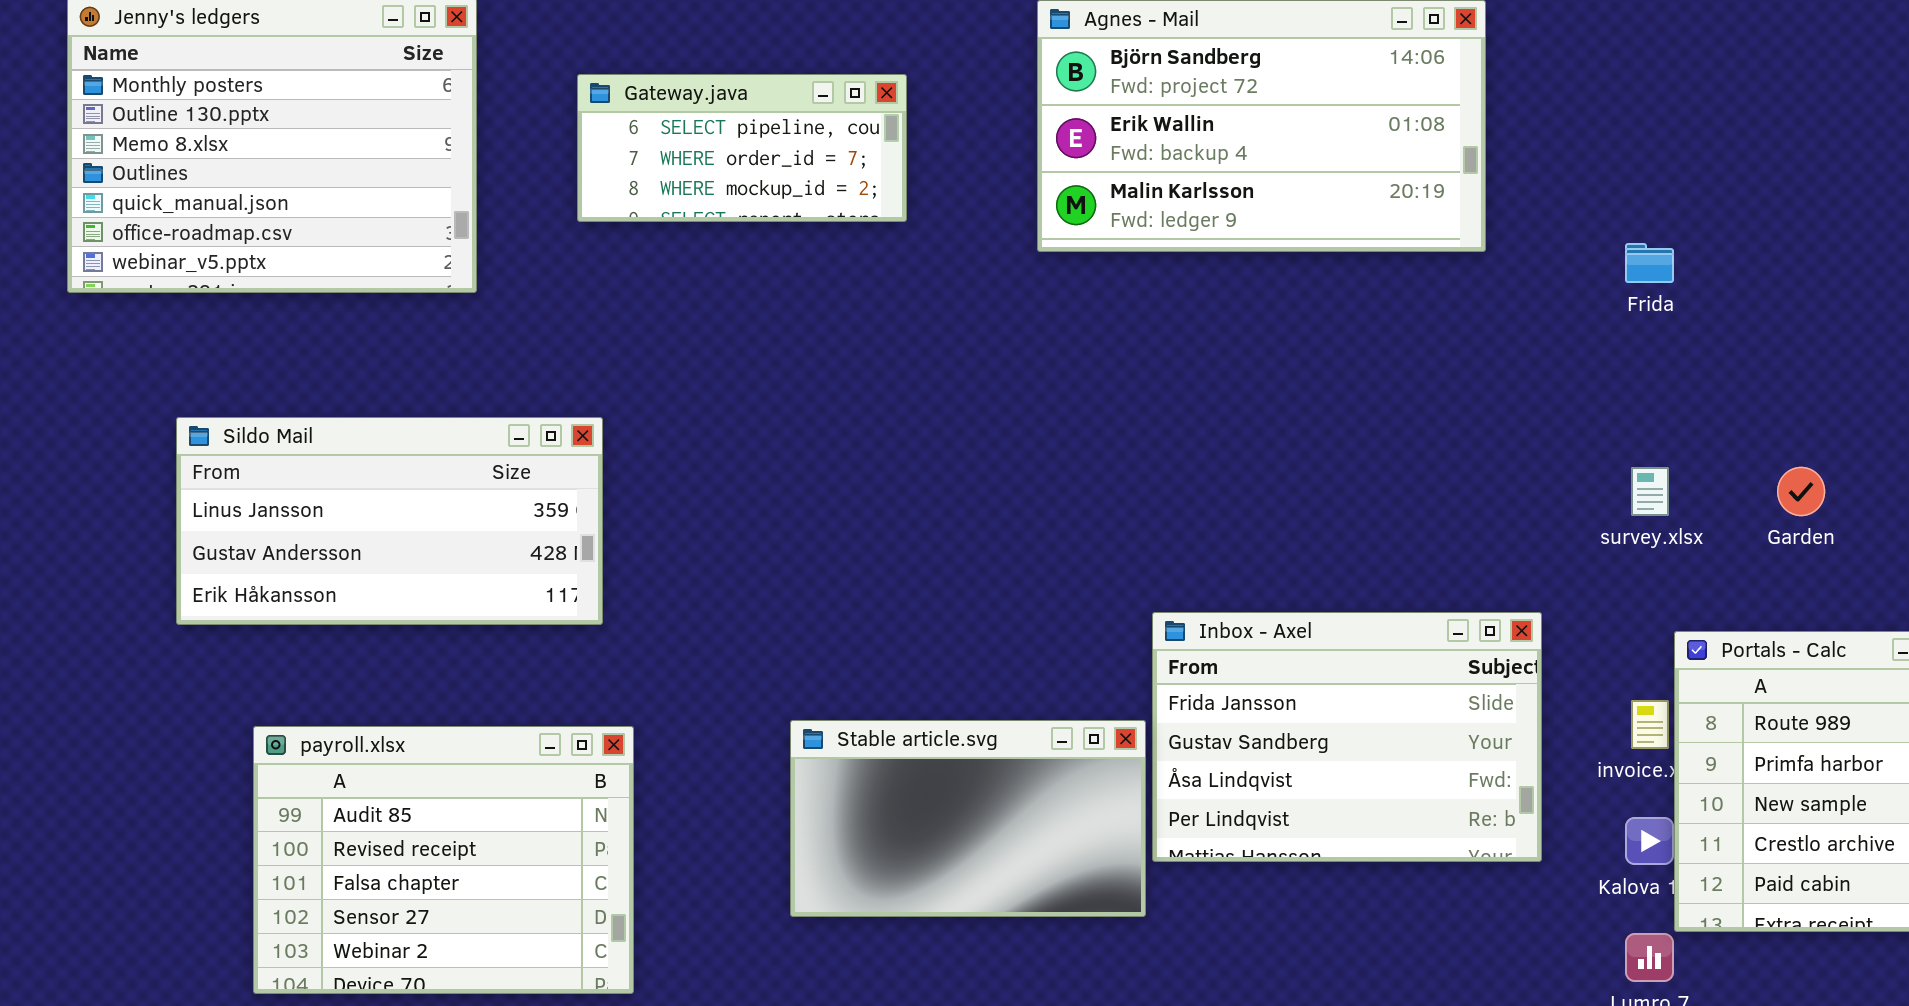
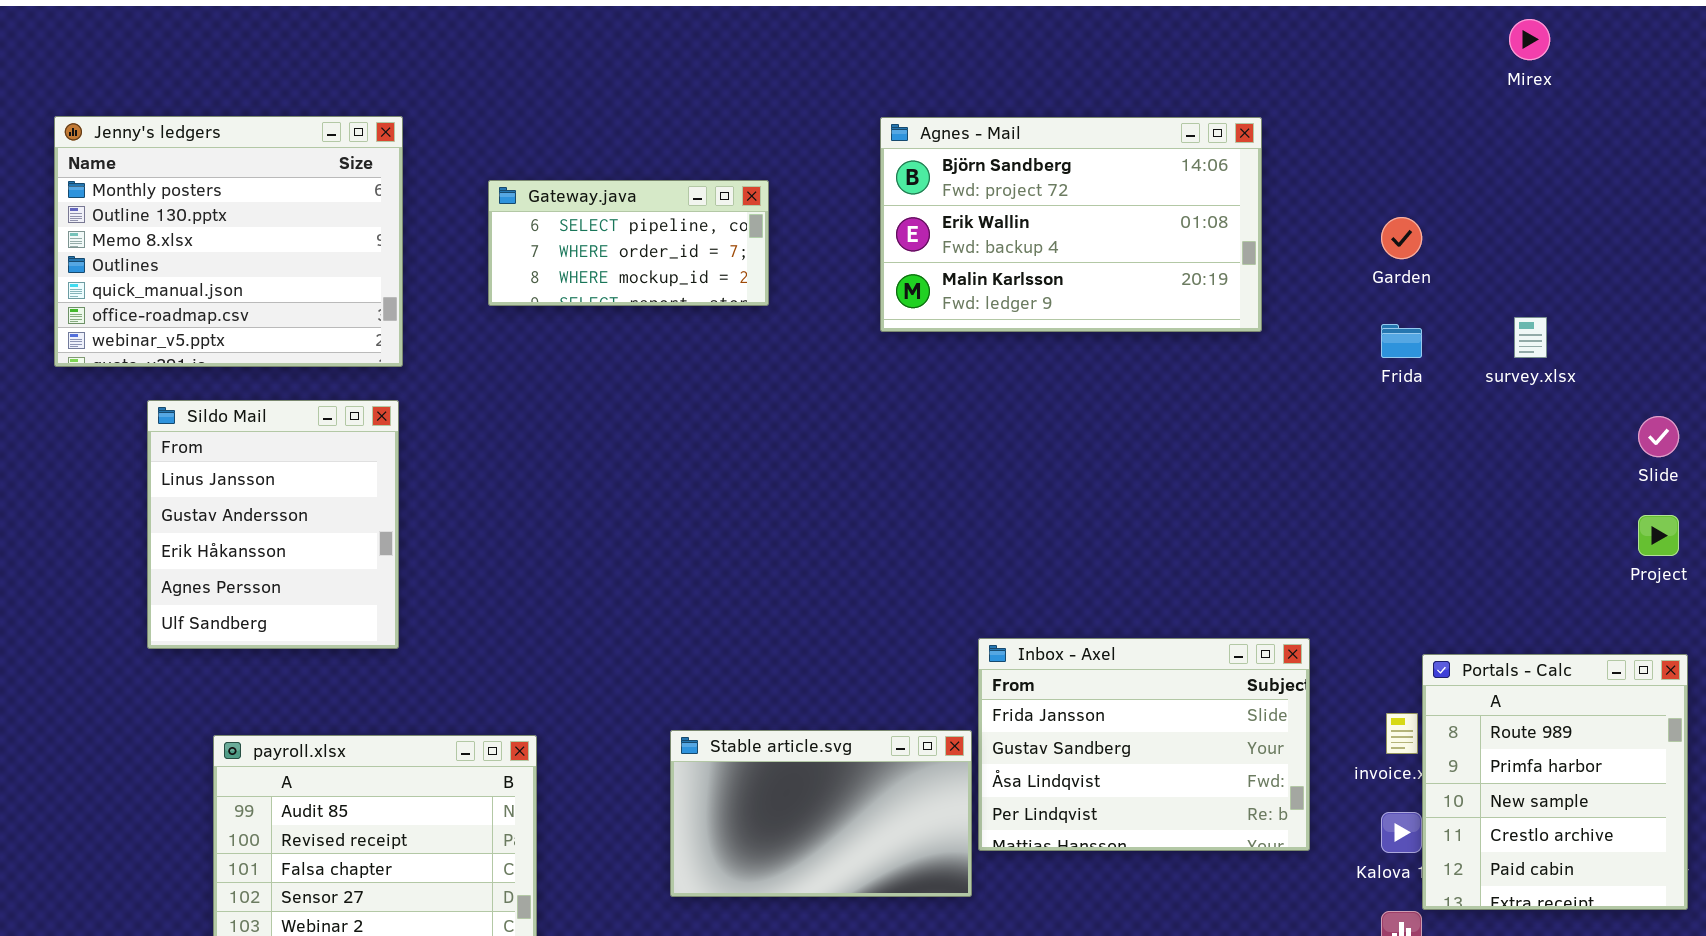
Sildo Mail: [176,417,603,625] -> [147,400,399,649], resized
survey.xlsx: [1631,467,1669,516] -> [1514,317,1547,358], moved
Garden: [1777,467,1825,516] -> [1381,217,1422,259], moved

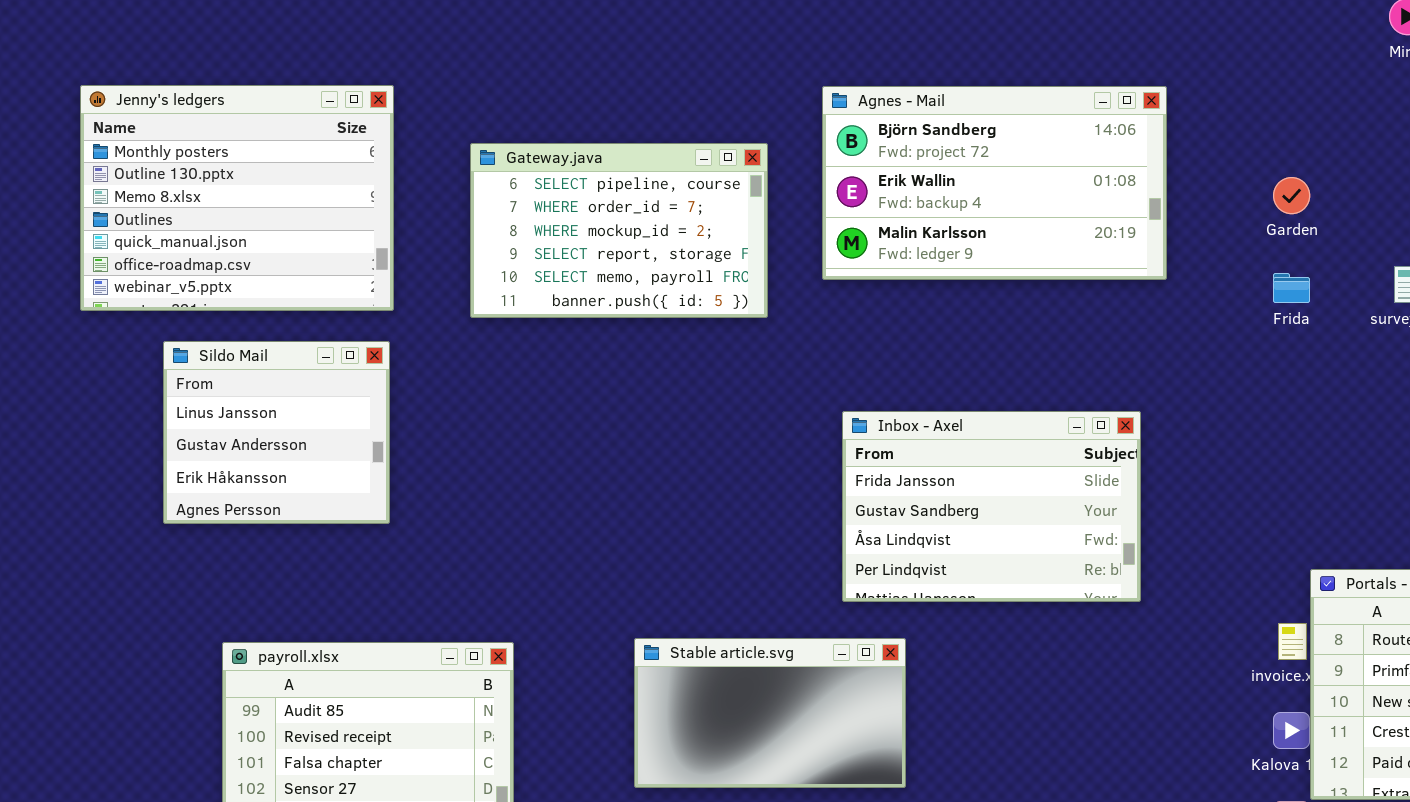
Gateway.java: [488,180,769,306] -> [470,143,768,318], resized
Sildo Mail: [147,400,399,649] -> [163,341,390,524], resized
Inbox - Axel: [978,638,1310,851] -> [842,411,1141,602], moved

